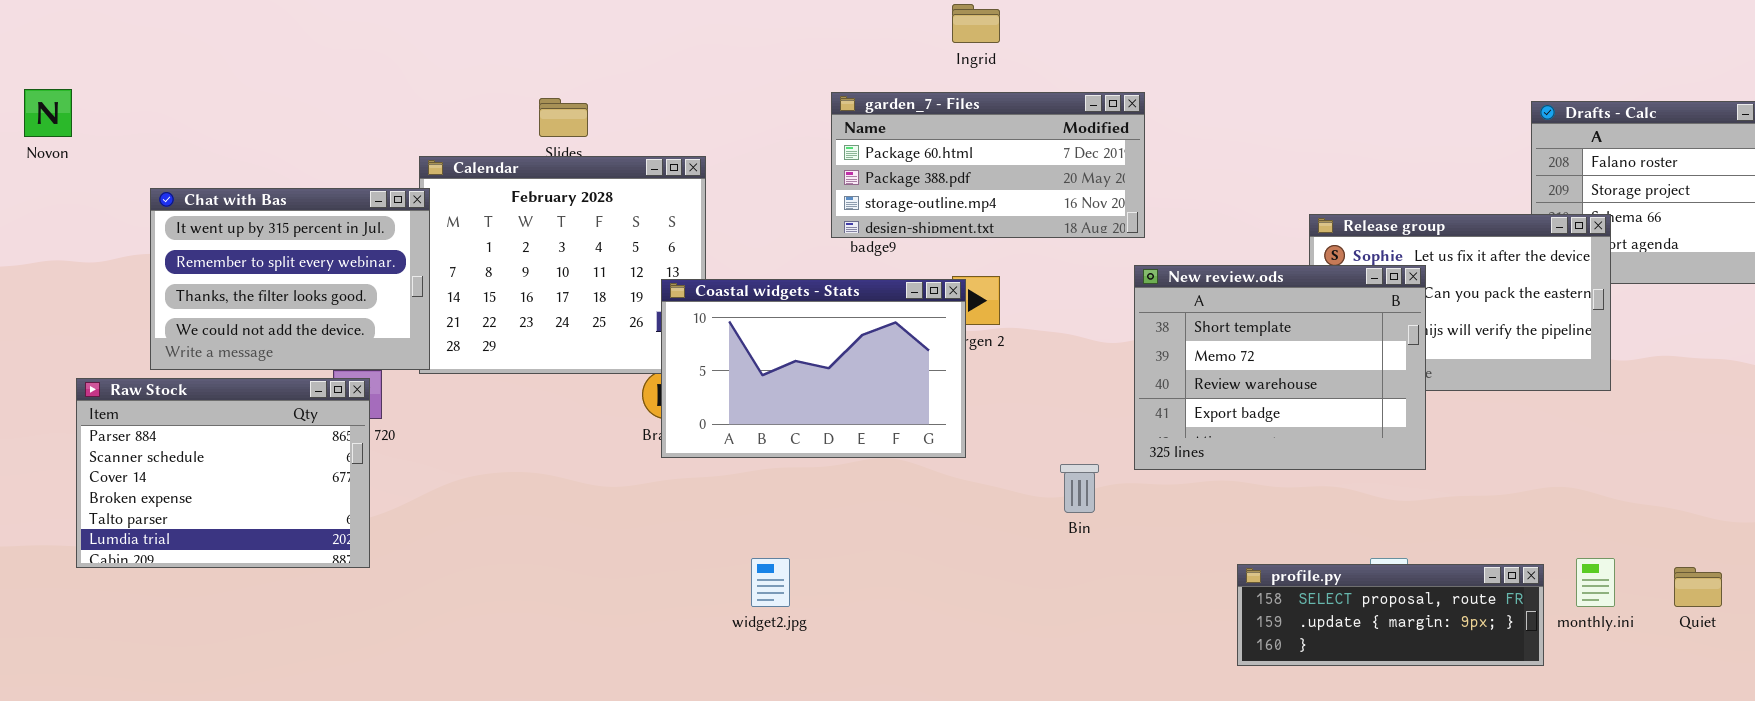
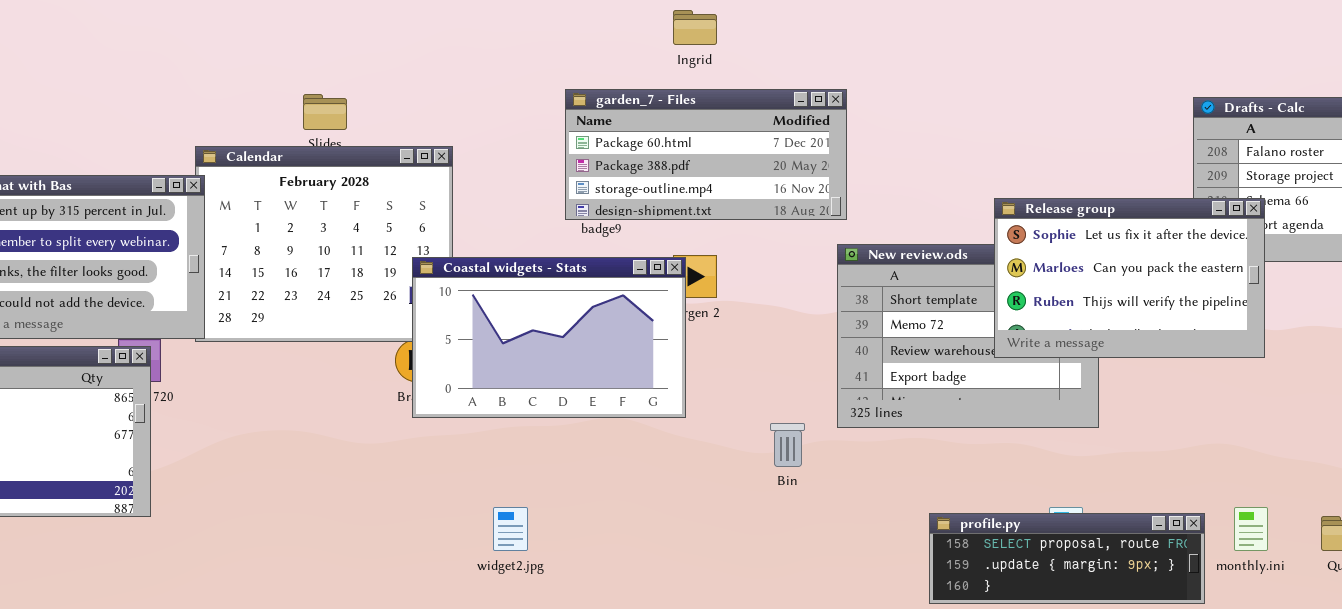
Release group: [1309,214,1611,391] -> [994,198,1265,358], raised

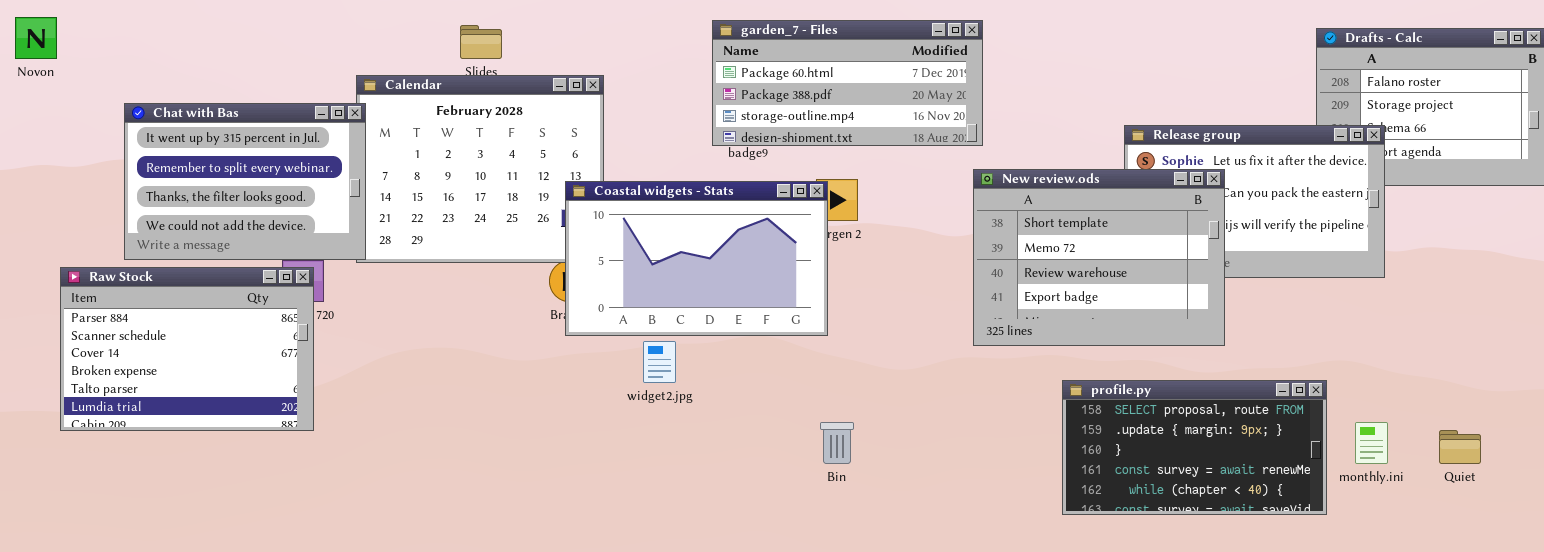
New review.ods: [837,244,1099,428] -> [973,169,1225,346], raised
Bin: [770,423,805,467] -> [820,422,854,464], moved
widget2.jpg: [493,507,528,551] -> [643,341,676,383], moved
profile.py: [929,513,1205,604] -> [1062,380,1327,515], resized

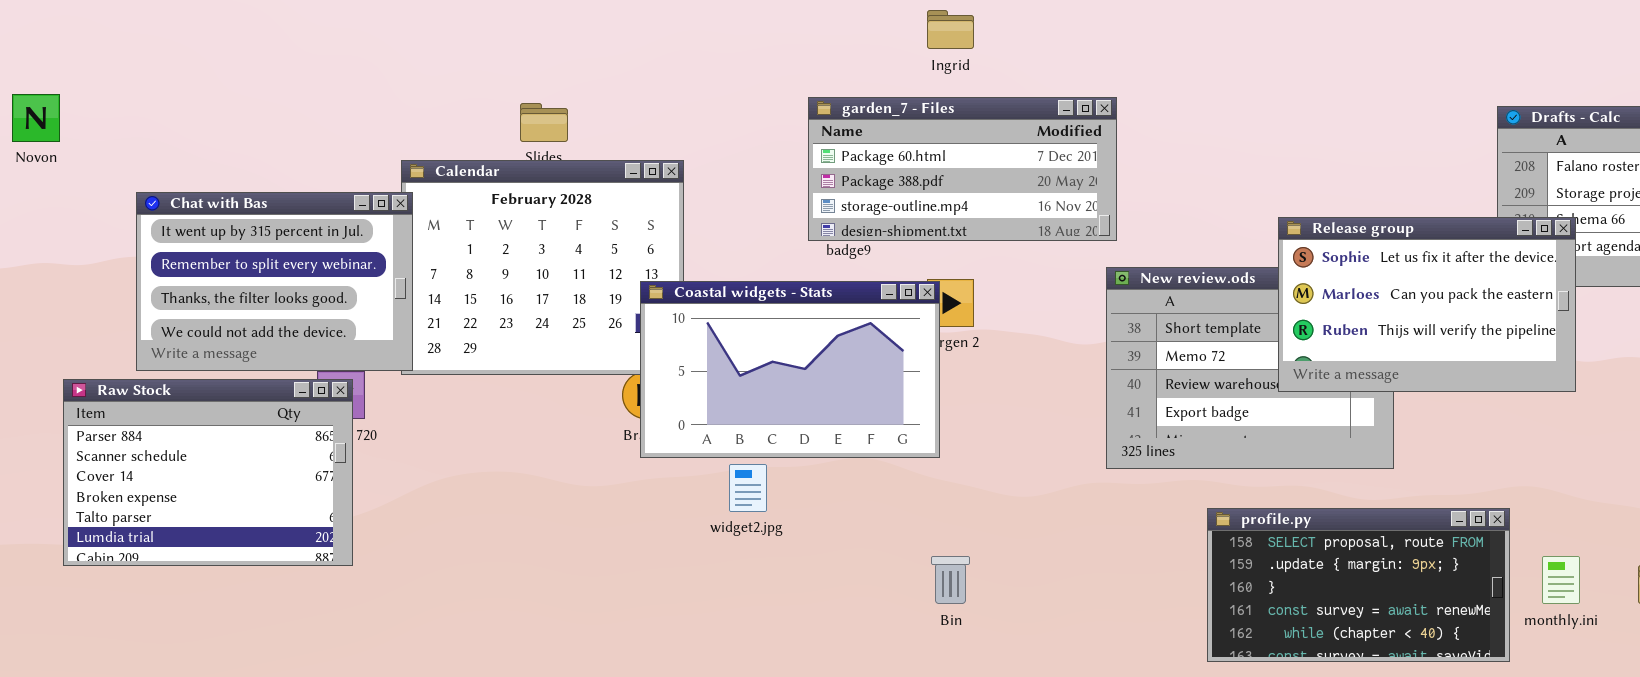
Release group: [1124,125,1385,278] -> [1278,217,1576,392], raised

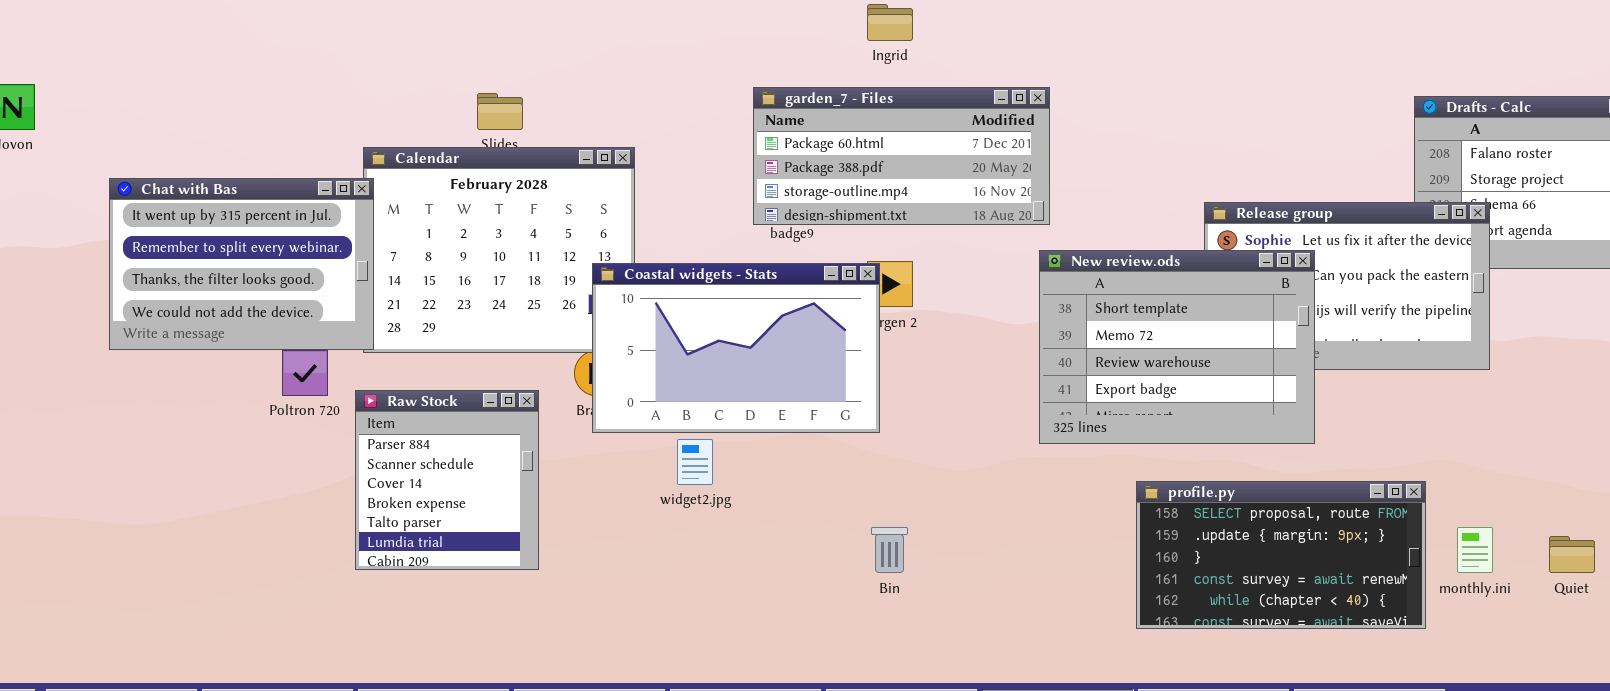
New review.ods: [1106,267,1394,469] -> [1039,250,1315,444], raised
Raw Stock: [63,379,353,566] -> [355,390,539,570], moved, resized

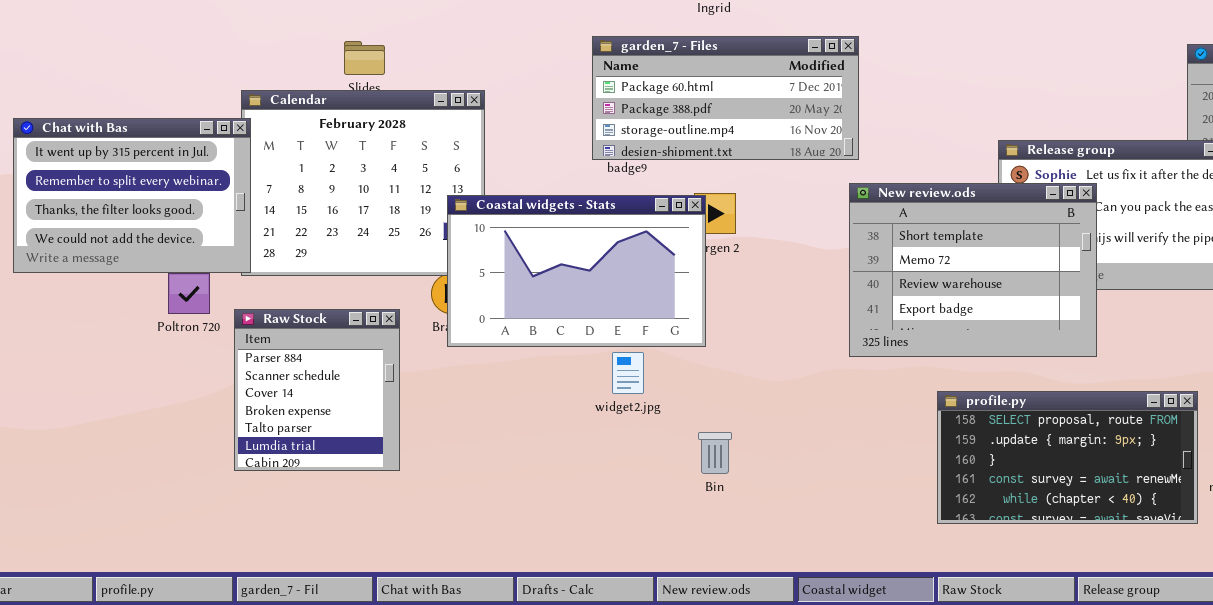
widget2.jpg: [677,439,713,485] -> [612,352,644,394], moved

